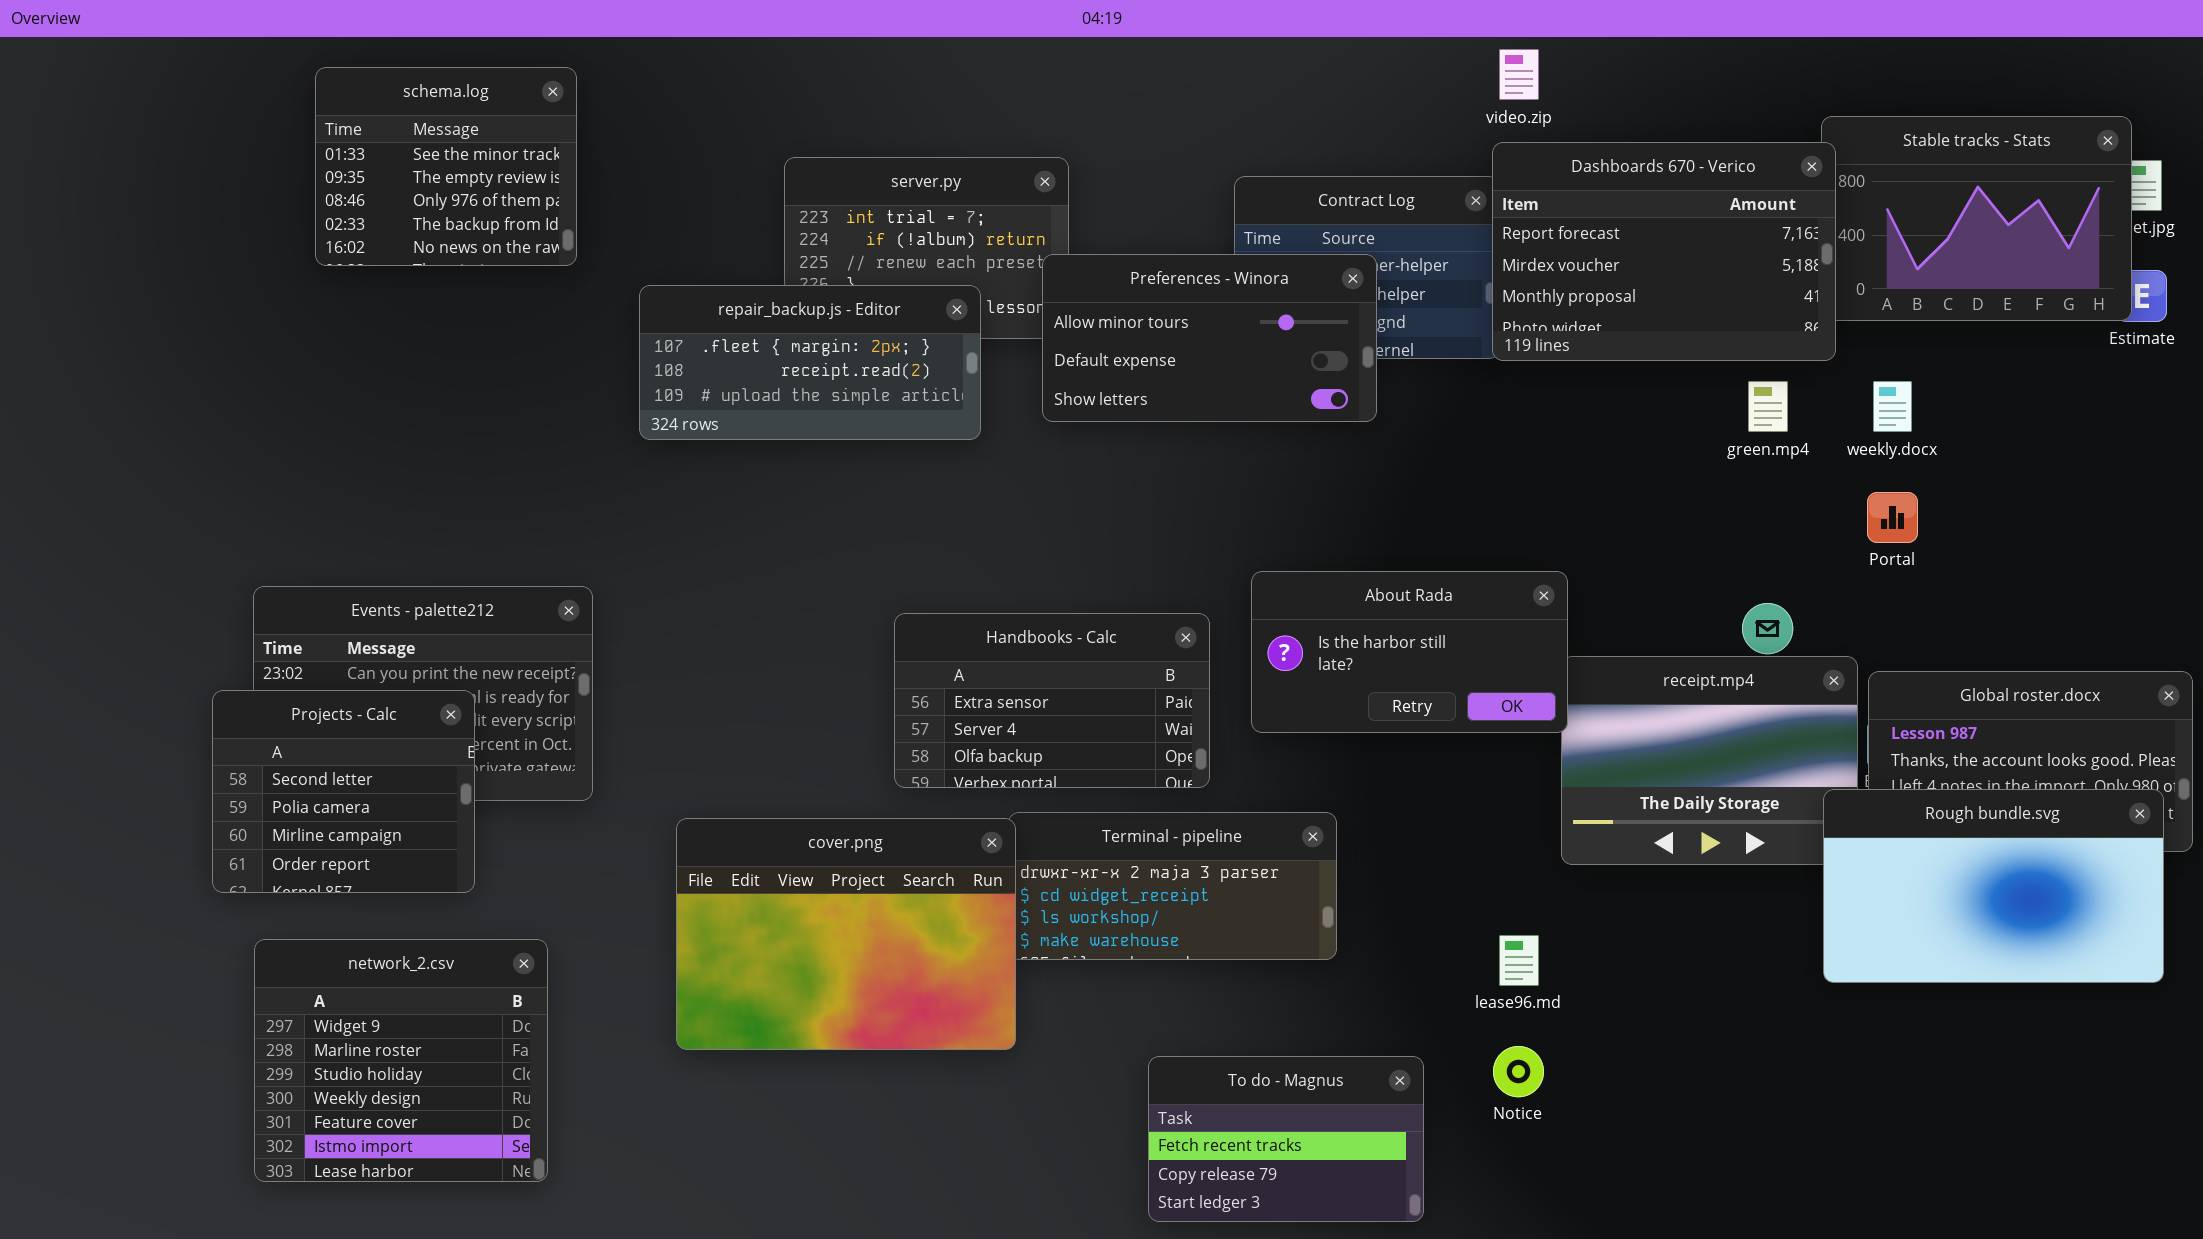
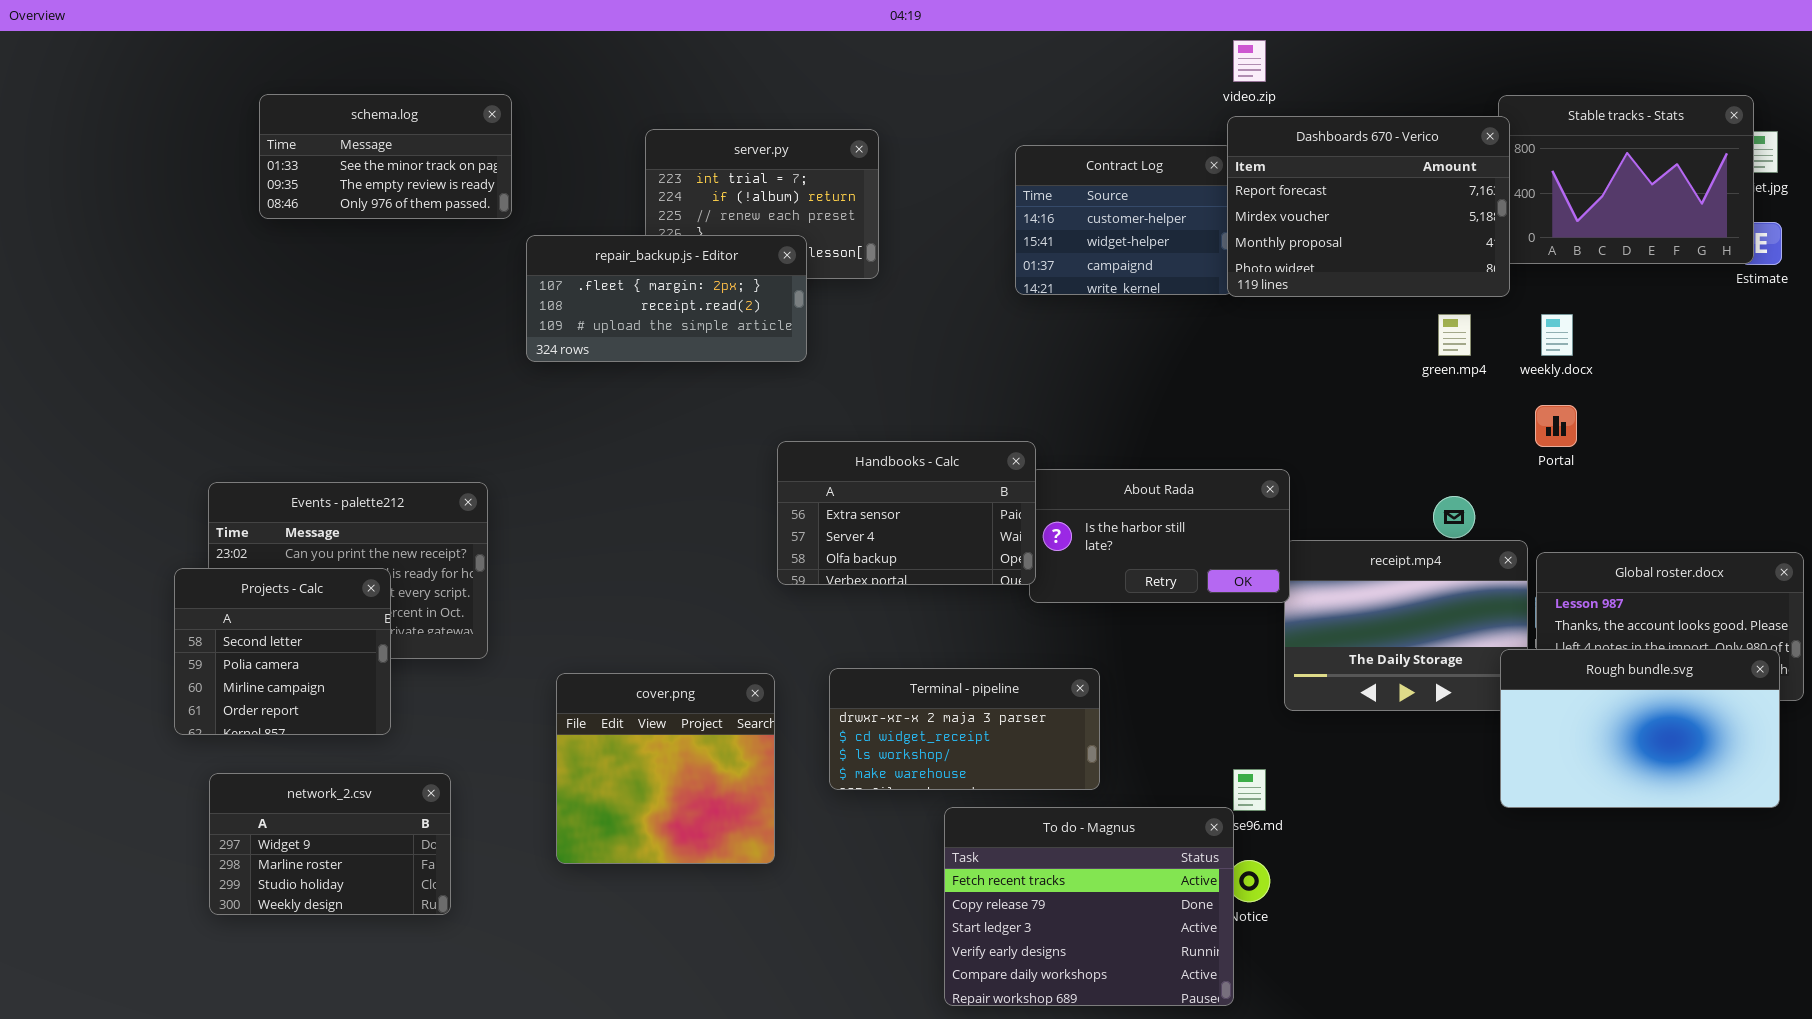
schema.log: [315,67,577,266] -> [259,94,512,219], resized
Preferences - Winora: [1042,254,1377,422] -> none, closed
Handbooks - Calc: [894,613,1210,788] -> [777,441,1036,585], moved
cover.png: [676,818,1016,1050] -> [556,673,775,864], resized
network_2.csv: [254,939,548,1182] -> [209,773,451,915], resized
To do - Magnus: [1148,1056,1424,1222] -> [944,807,1234,1006], resized

